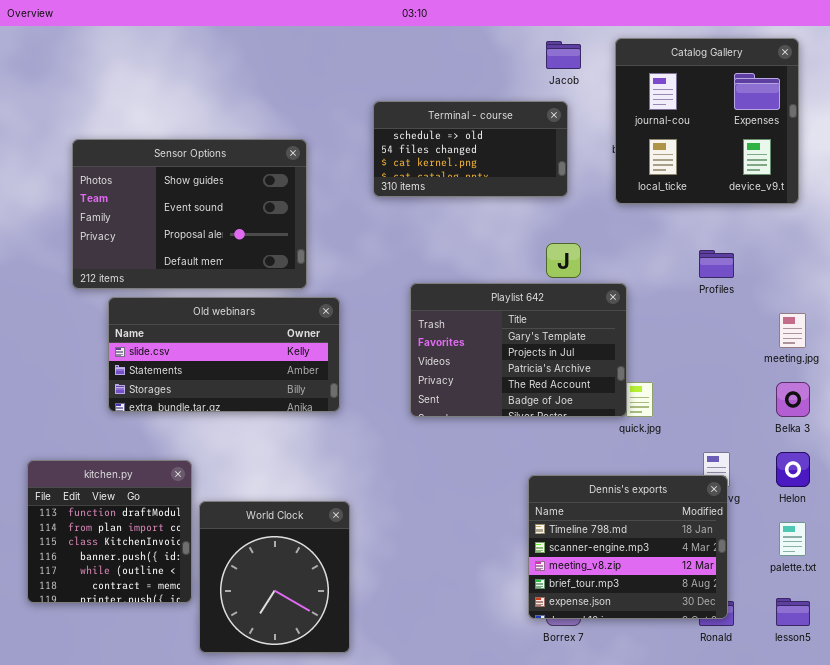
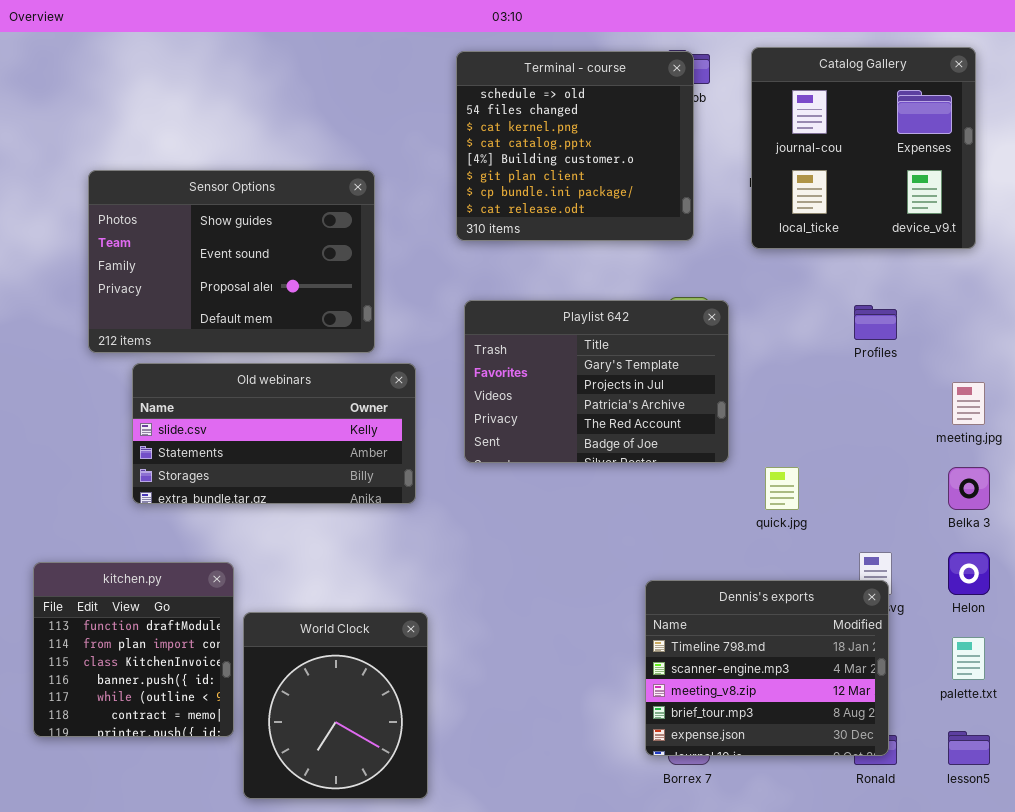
Terminal - course: [373,101,568,197] -> [456,51,694,241], resized
Playlist 642: [410,283,627,417] -> [464,300,729,463], moved

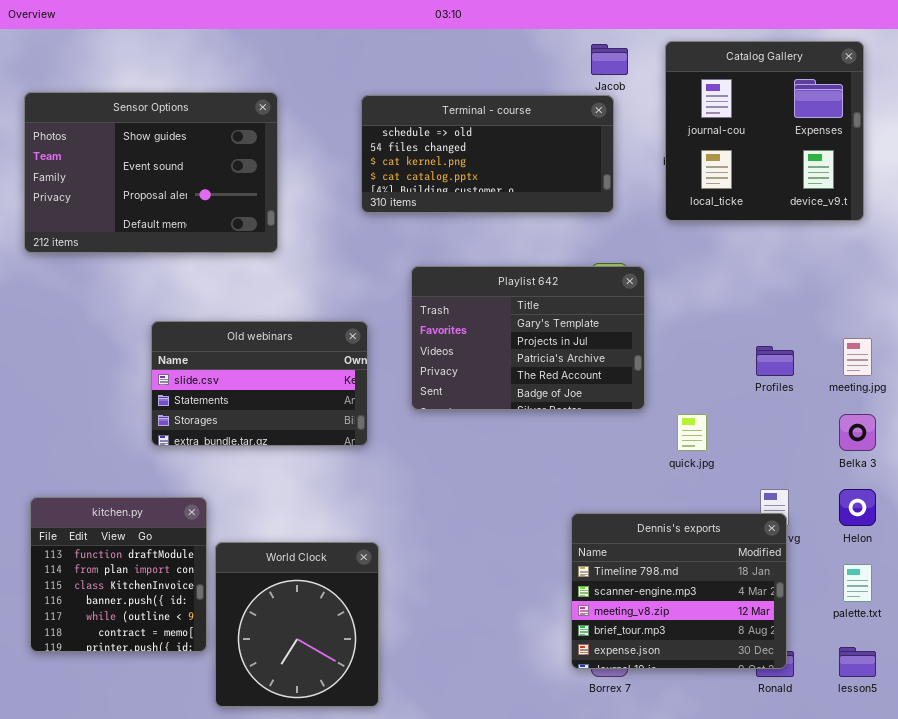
Terminal - course: [456,51,694,241] -> [361,95,614,213], resized
Sensor Options: [88,170,375,353] -> [24,92,278,253], moved
Profiles: [854,305,897,340] -> [756,346,794,376], moved
Old webinars: [132,363,416,504] -> [151,321,368,446], resized

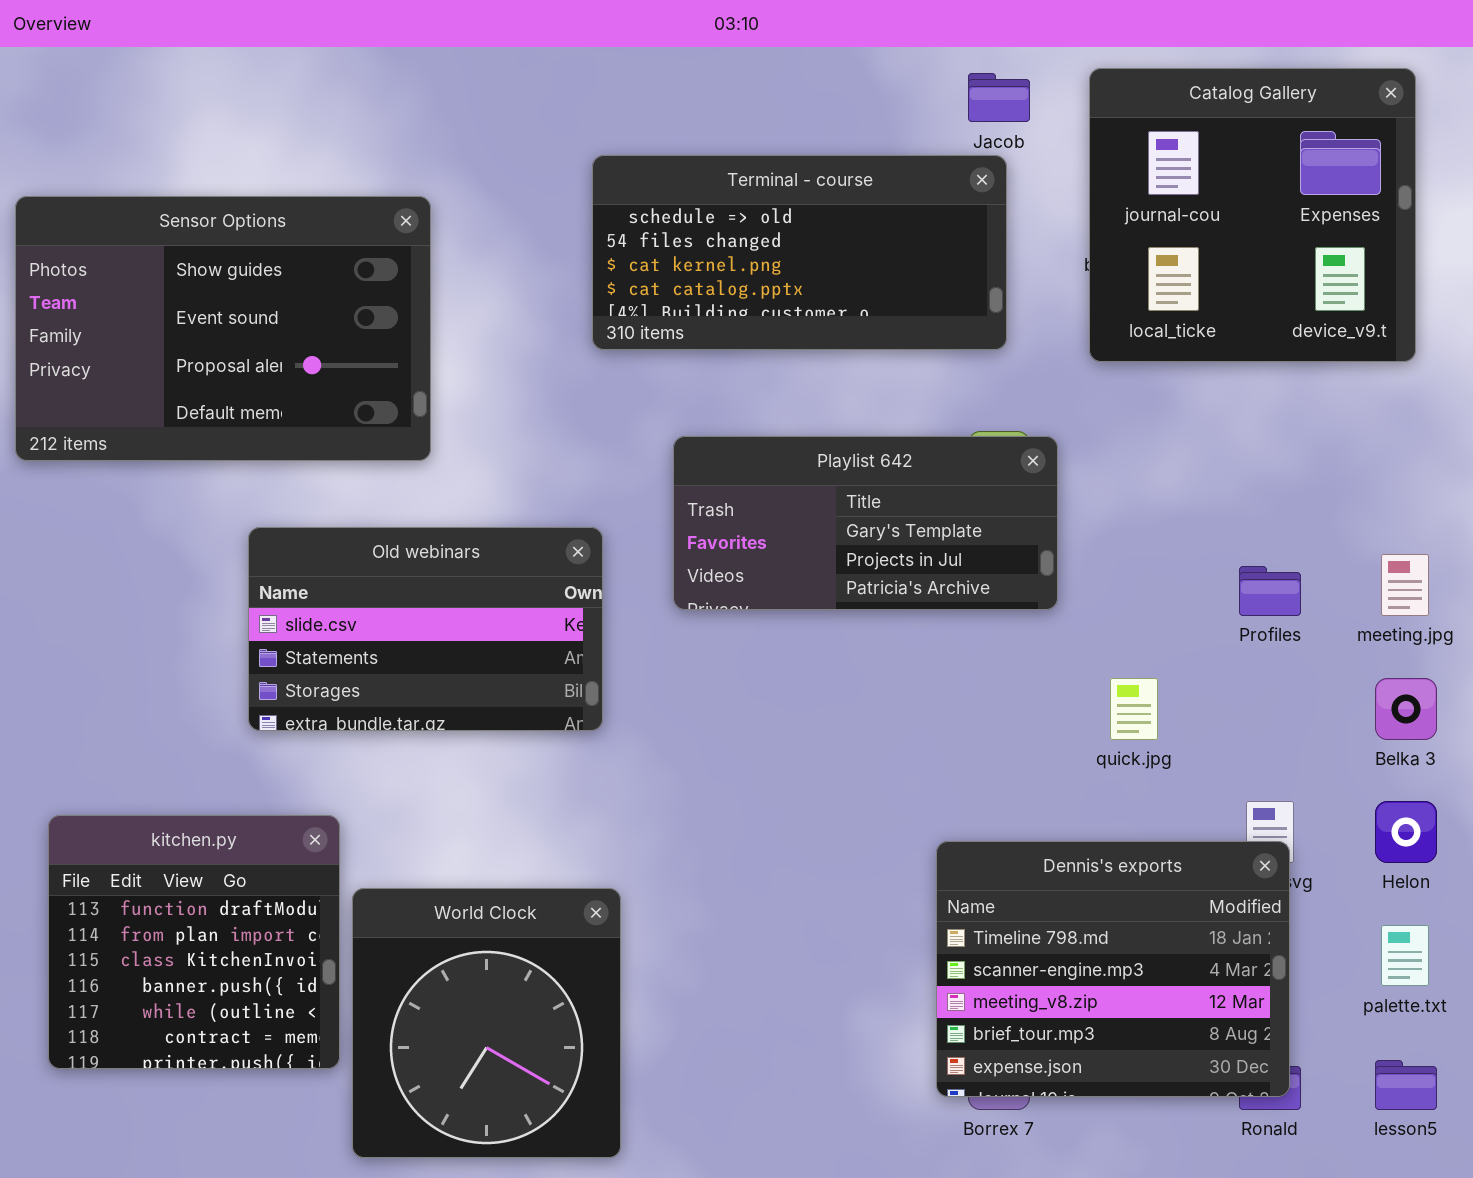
Sensor Options: [24,92,278,253] -> [15,196,431,461], moved
Playlist 642: [411,266,645,410] -> [673,436,1058,610], resized

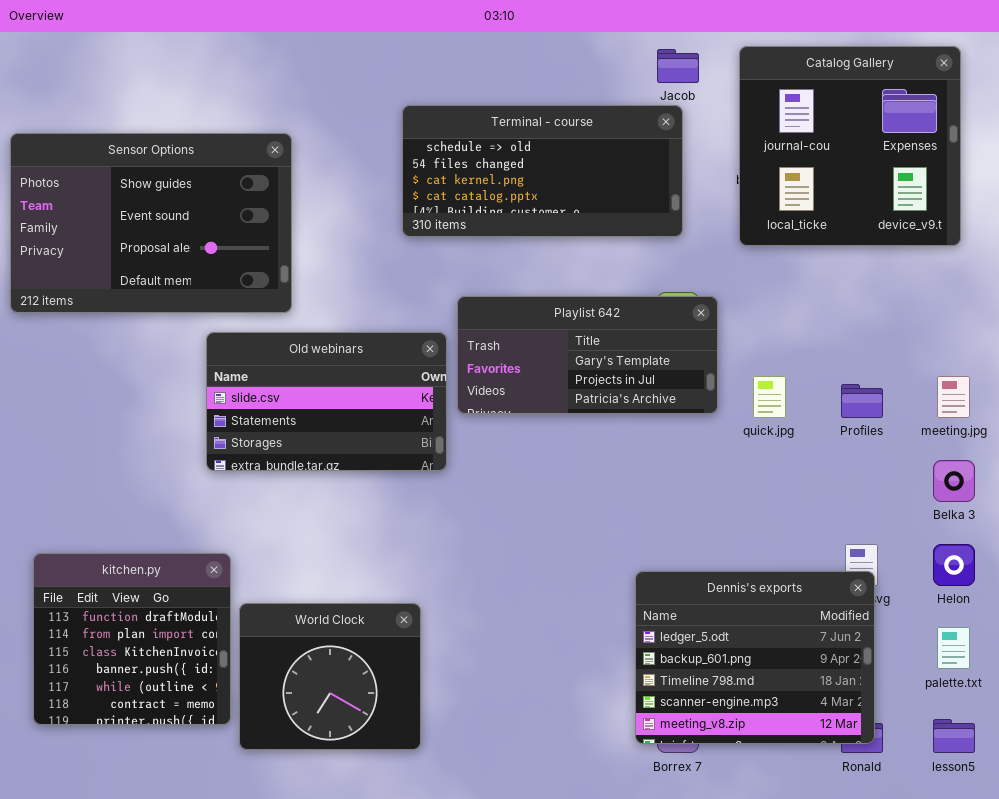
Old webinars: [248,527,603,731] -> [206,332,447,471], moved
quick.jpg: [1110,678,1158,740] -> [753,376,786,418], moved
Dennis's exports: [936,841,1290,1097] -> [635,571,875,744], scrolled up 2 rows
World Clock: [352,888,621,1158] -> [239,603,421,750], resized

